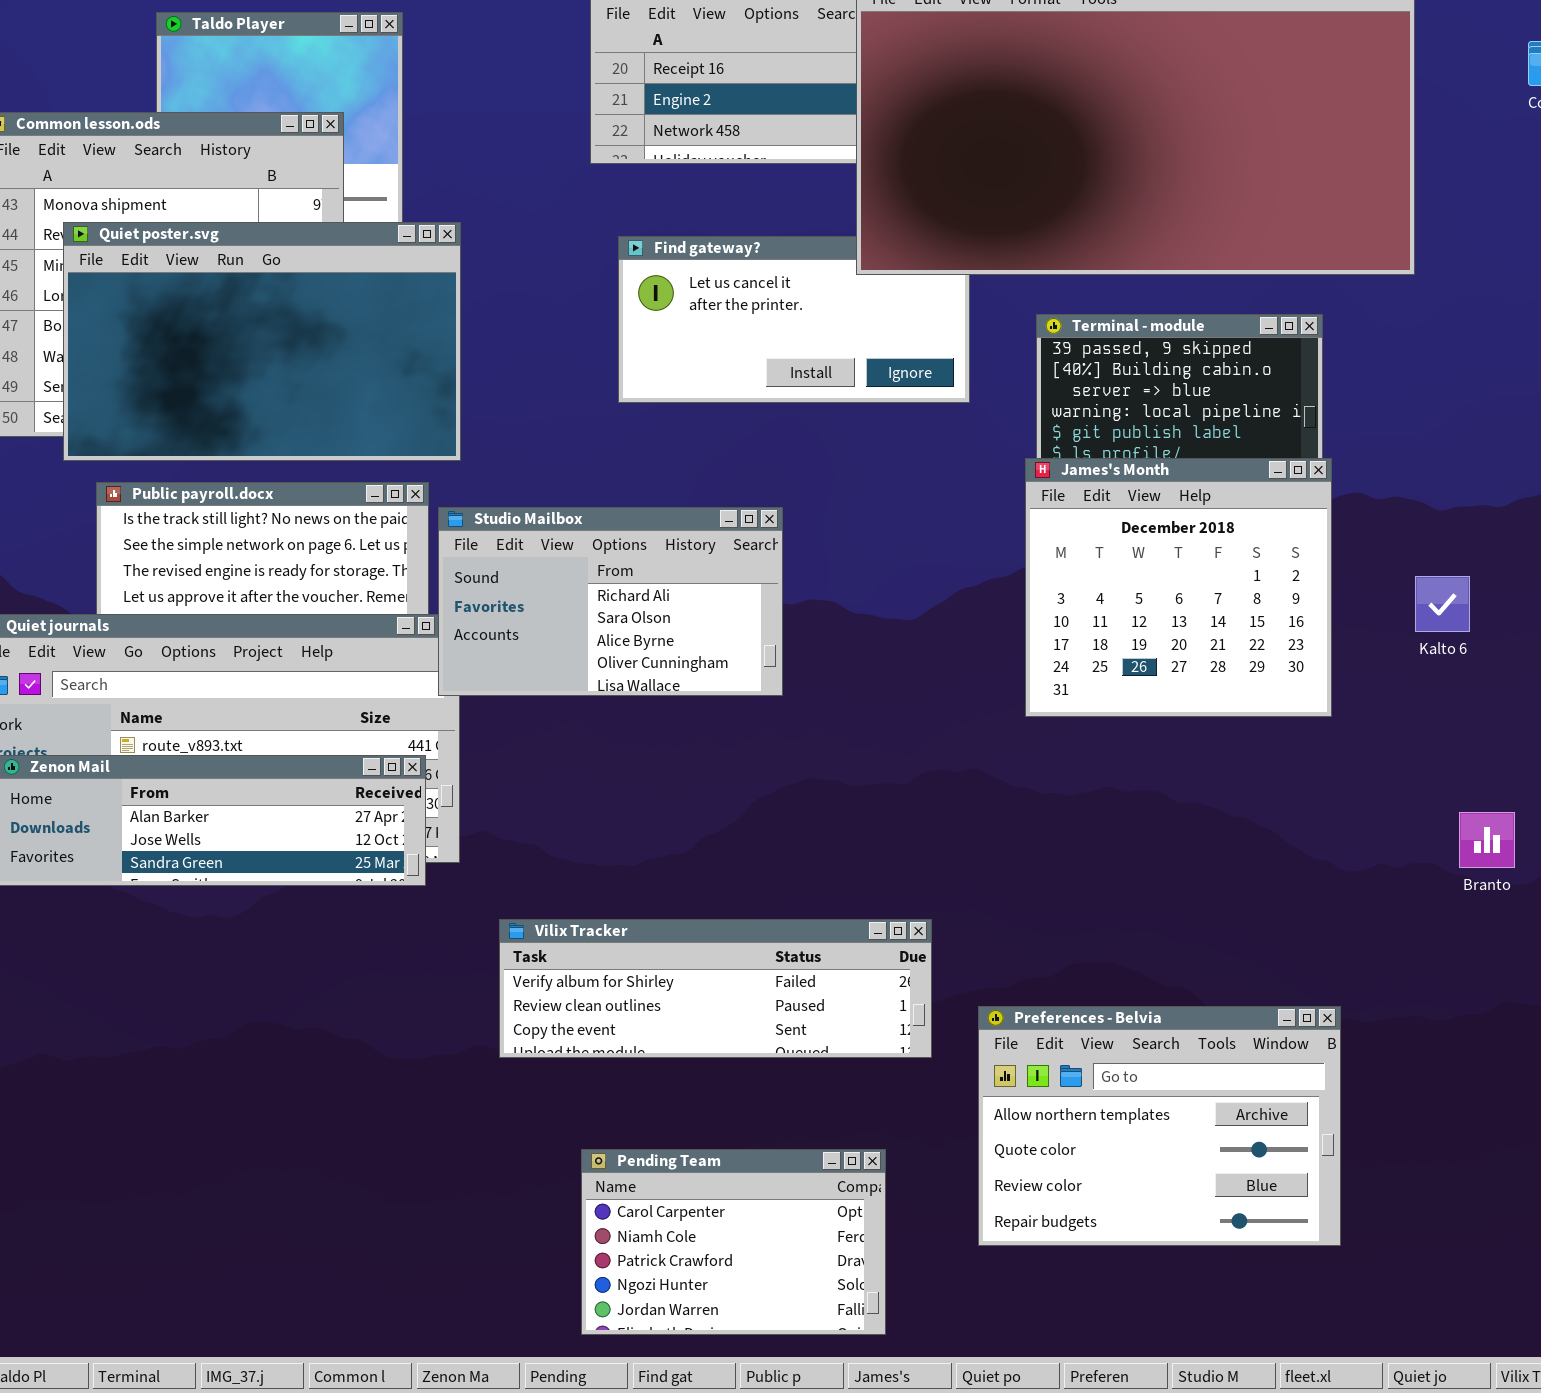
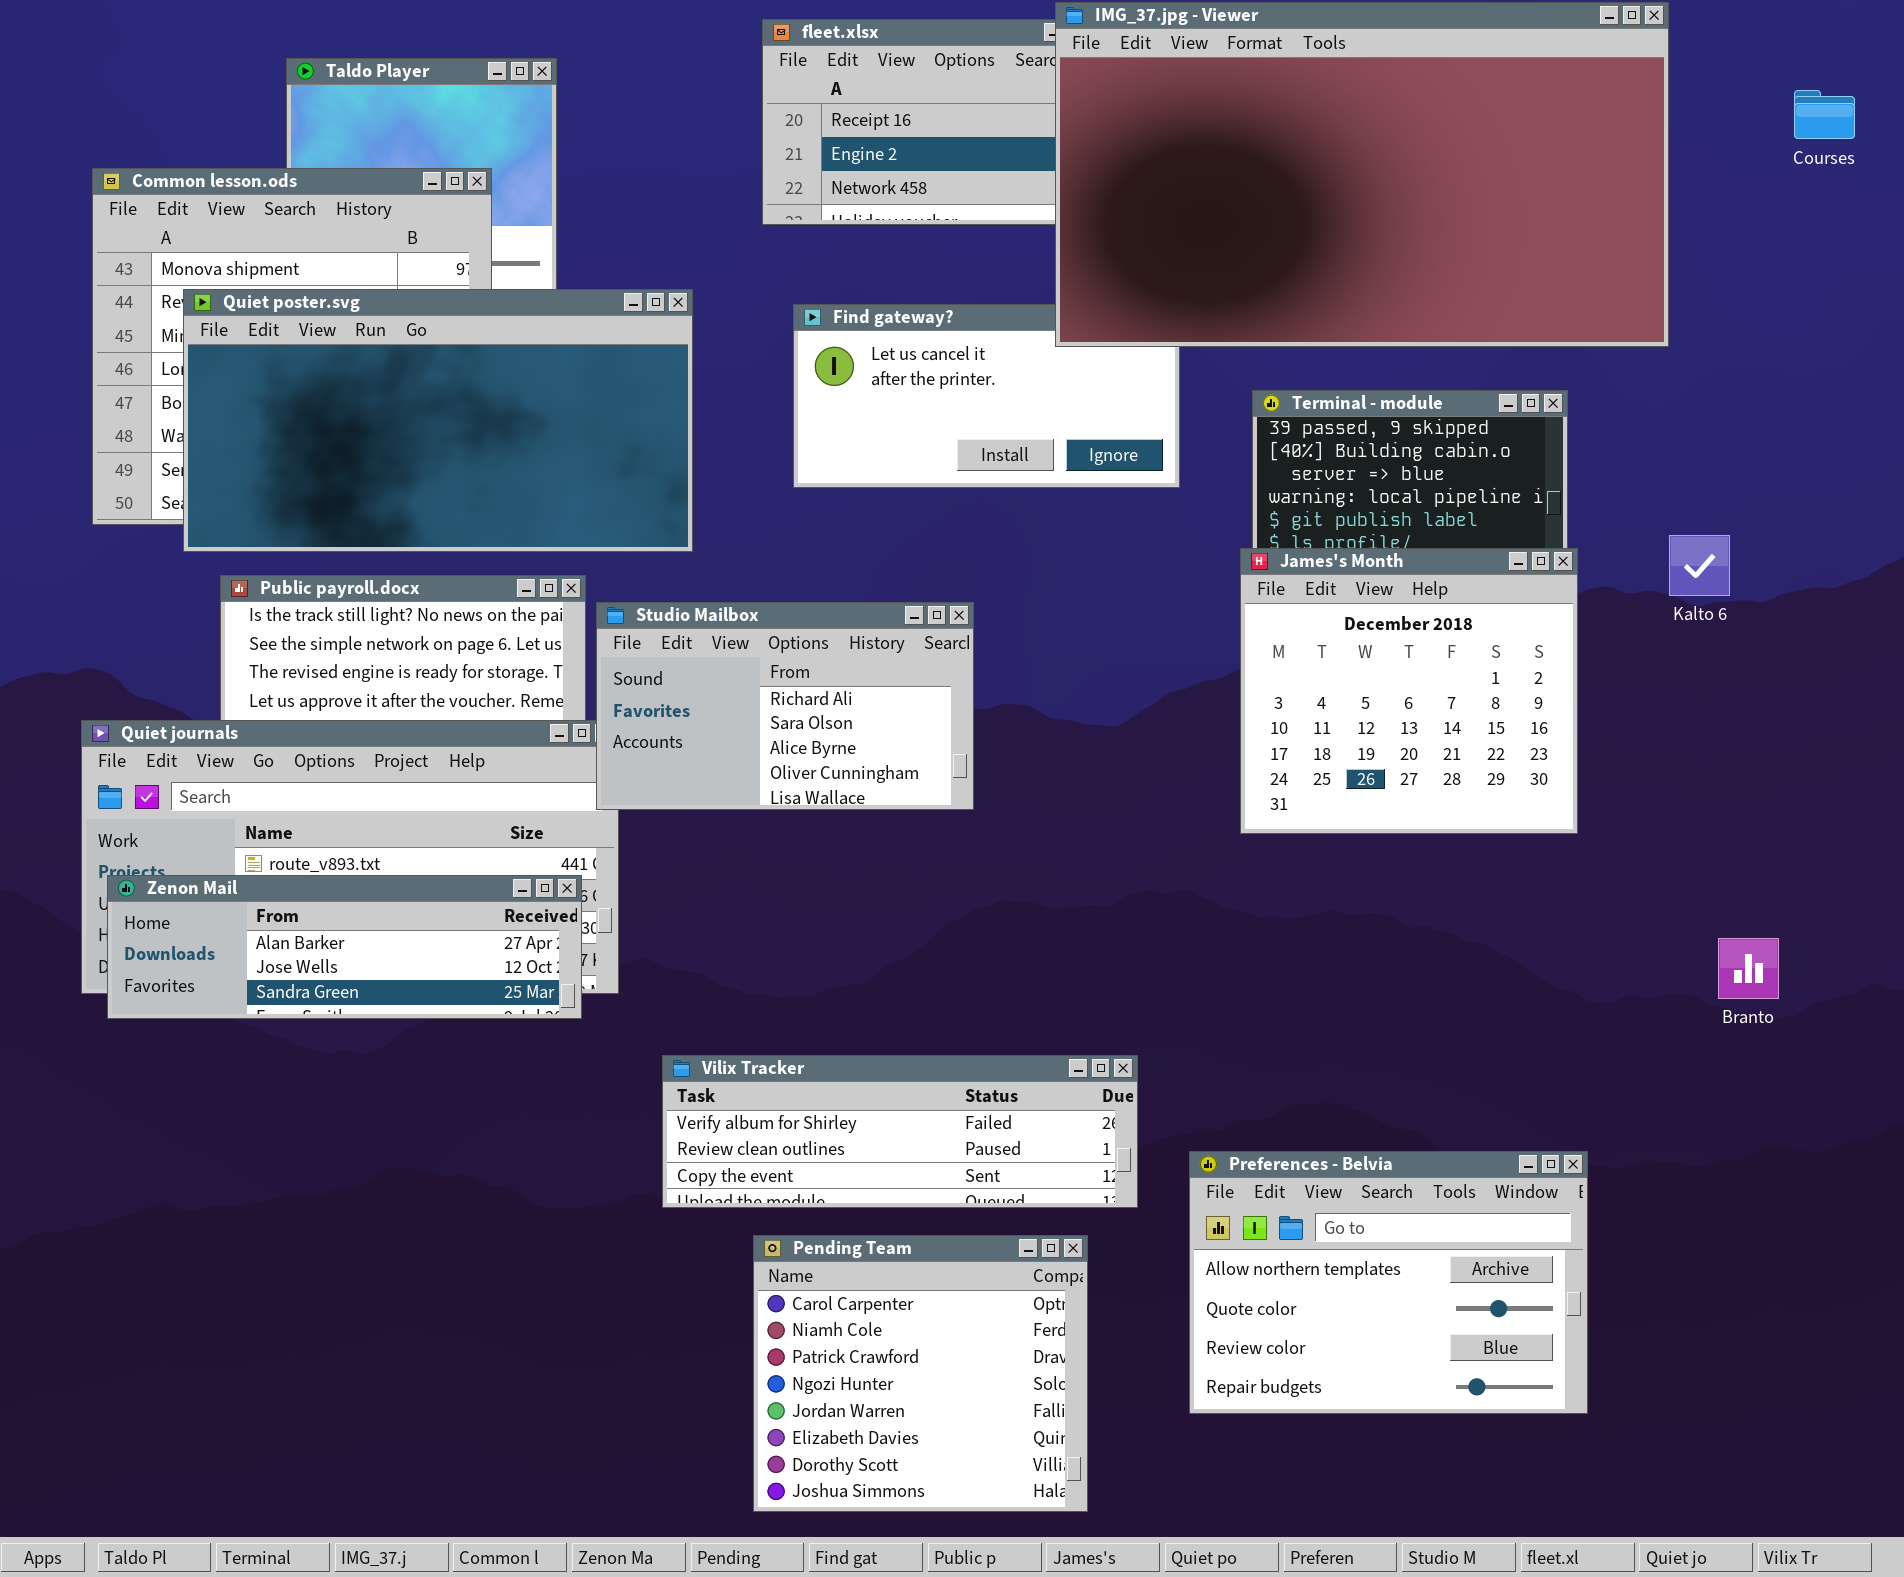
Quiet poster.svg: [63,222,461,461] -> [183,289,693,552], resized
Kalto 6: [1415,576,1470,632] -> [1669,535,1730,596], moved
Pending Team: [581,1149,886,1335] -> [753,1235,1088,1512], resized

